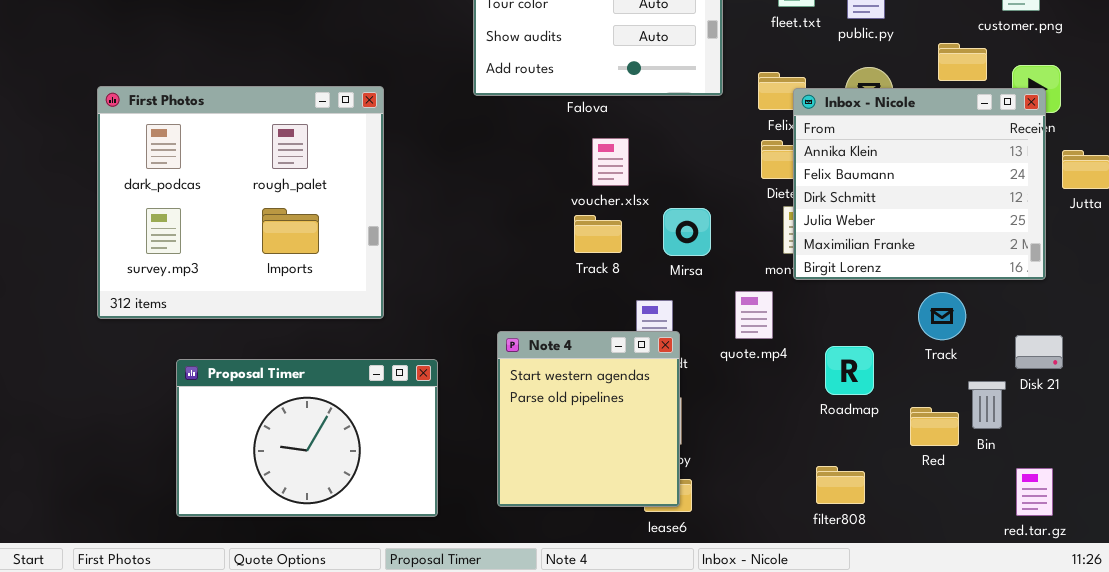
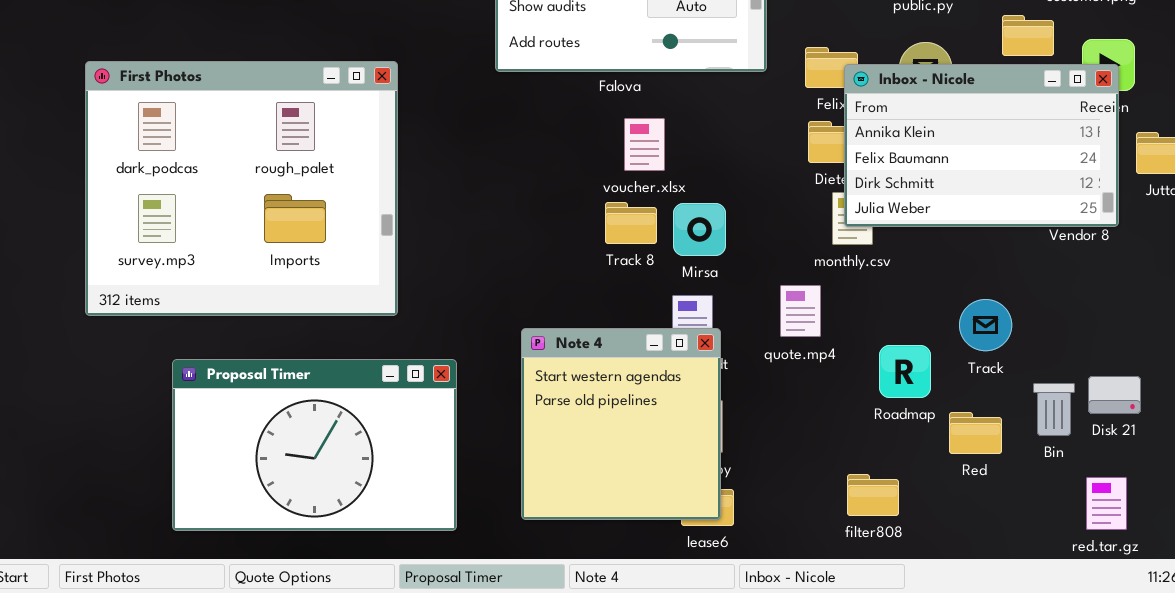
Inbox - Nicole: [793,88,1046,280] -> [844,64,1119,227], resized
Mirsa: [663,208,711,256] -> [673,203,726,256], moved
Track: [918,292,966,340] -> [959,299,1012,351], moved
Disk 21: [1015,335,1063,369] -> [1088,376,1141,414], moved
Red: [910,407,959,446] -> [949,412,1002,454], moved
filter808: [816,466,865,504] -> [847,474,899,516], moved

